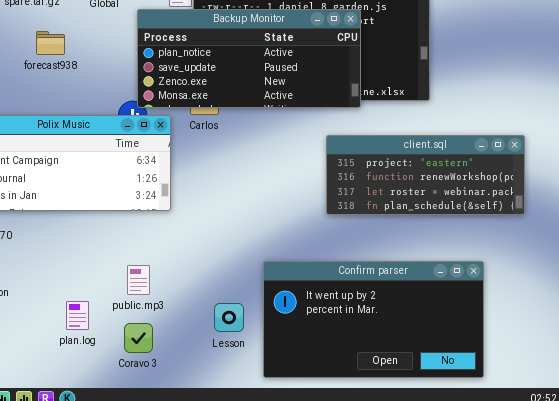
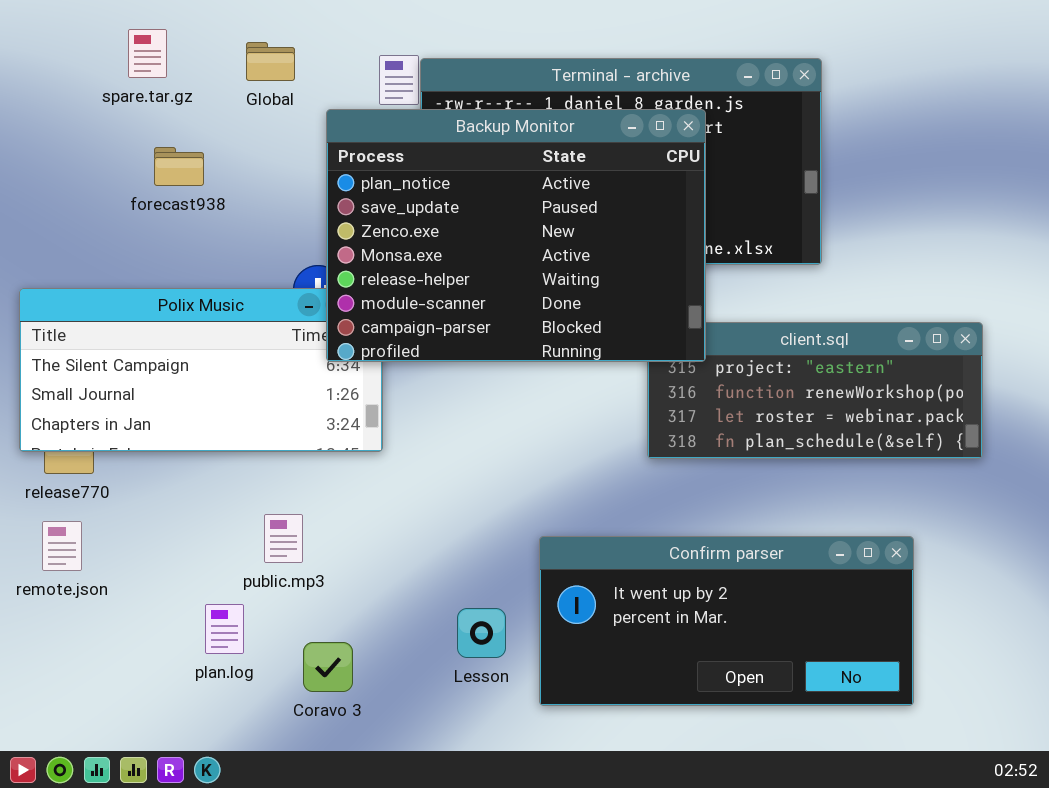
Backup Monitor: [137,9,361,108] -> [326,109,706,362], resized
Confirm parser: [263,261,484,378] -> [539,536,914,706], resized
public.mp3: [127,265,150,295] -> [264,514,303,563], moved

